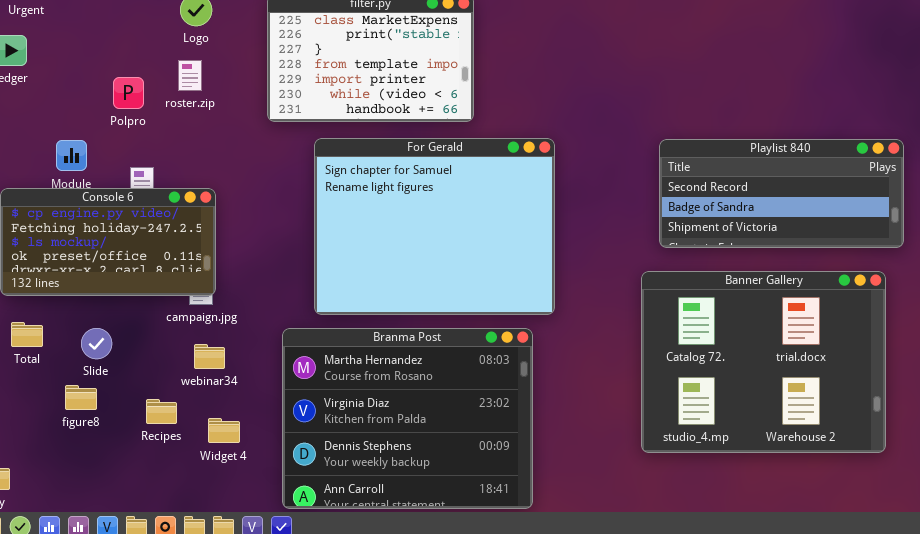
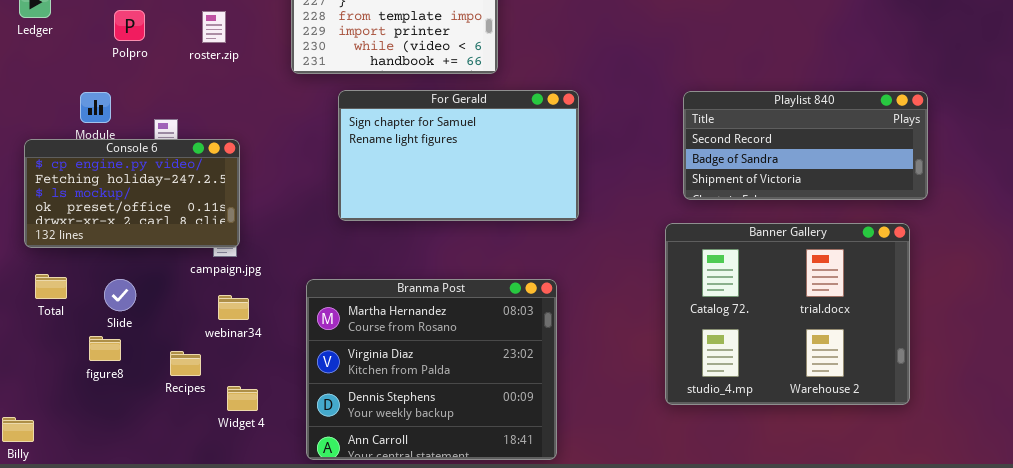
Polpro: [113,77,144,109] -> [114,10,145,41], moved
For Gerald: [314,138,555,315] -> [338,90,579,221], resized
Widget 4: [208,418,240,443] -> [227,386,258,411], moved

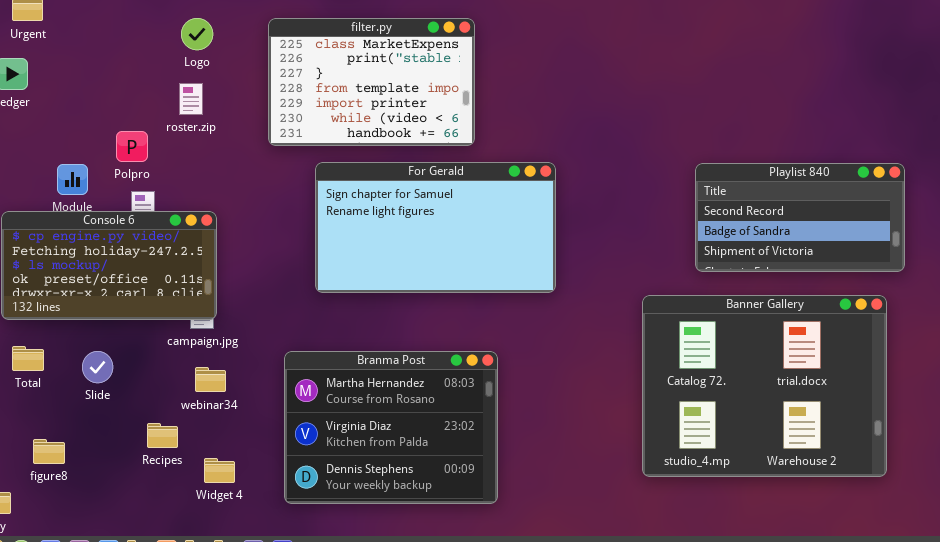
Polpro: [114,10,145,41] -> [116,131,148,162], moved
Playlist 840: [683,91,928,200] -> [695,163,905,272], resized
Branma Post: [306,279,557,460] -> [284,351,498,504], resized
figure8: [89,336,121,361] -> [33,439,65,464], moved

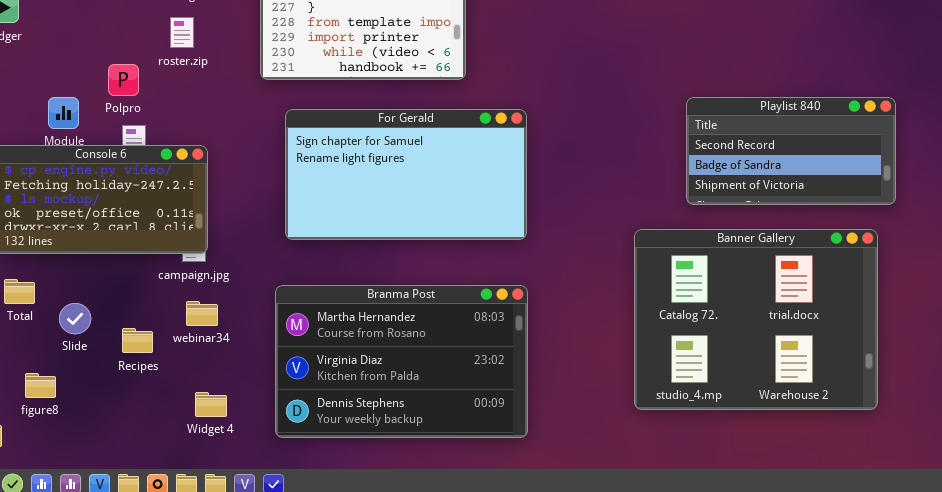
For Gerald: [315,162,556,293] -> [285,109,527,240], moved
Slide: [82,351,113,383] -> [59,303,91,334], moved
Branma Post: [284,351,498,504] -> [275,285,528,438], resized
Recipes: [147,423,178,448] -> [122,328,153,353], moved

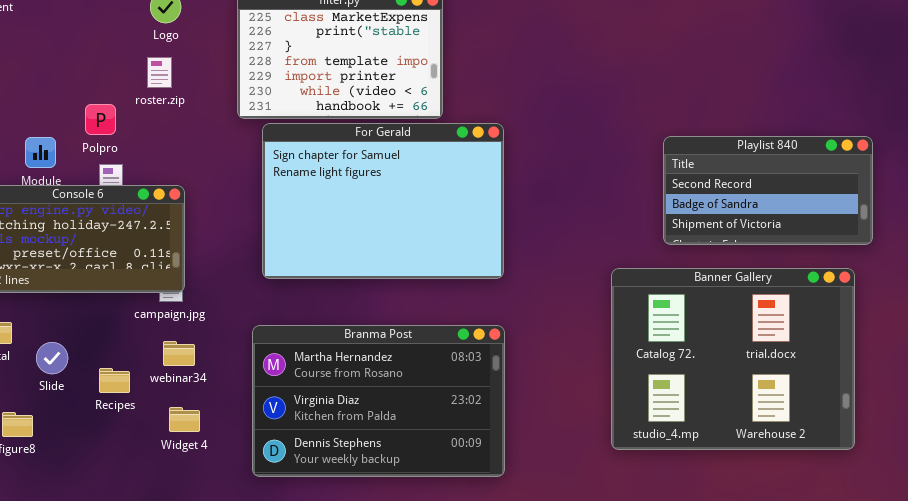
For Gerald: [285,109,527,240] -> [262,123,504,279], resized
Widget 4: [195,392,227,417] -> [169,407,200,432], moved

